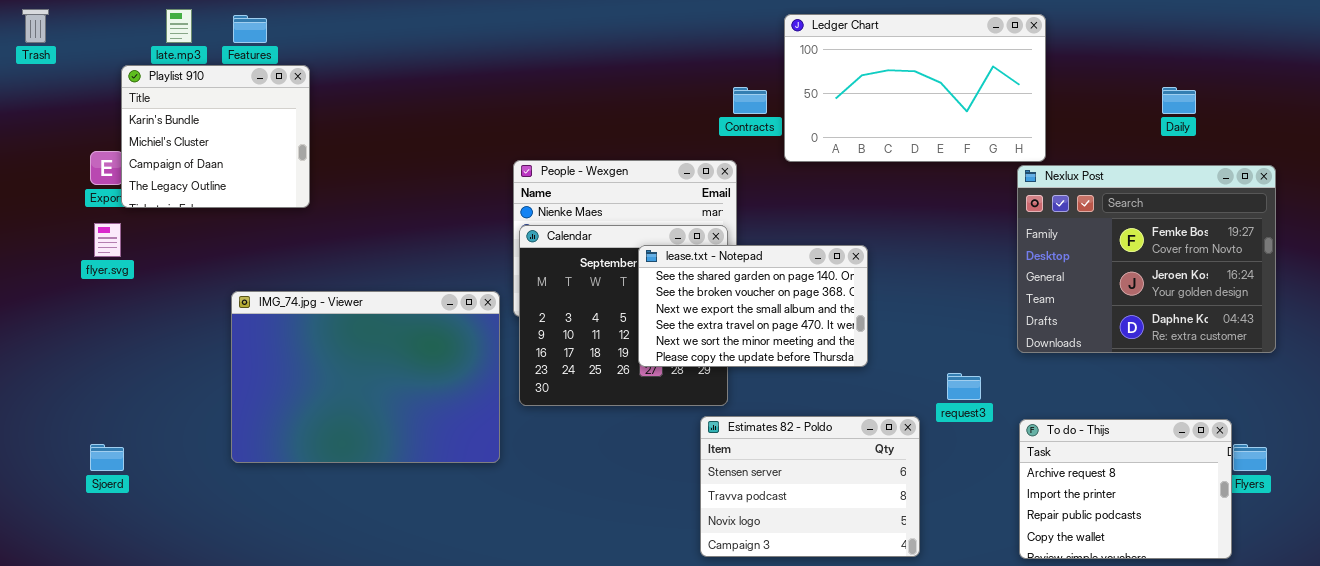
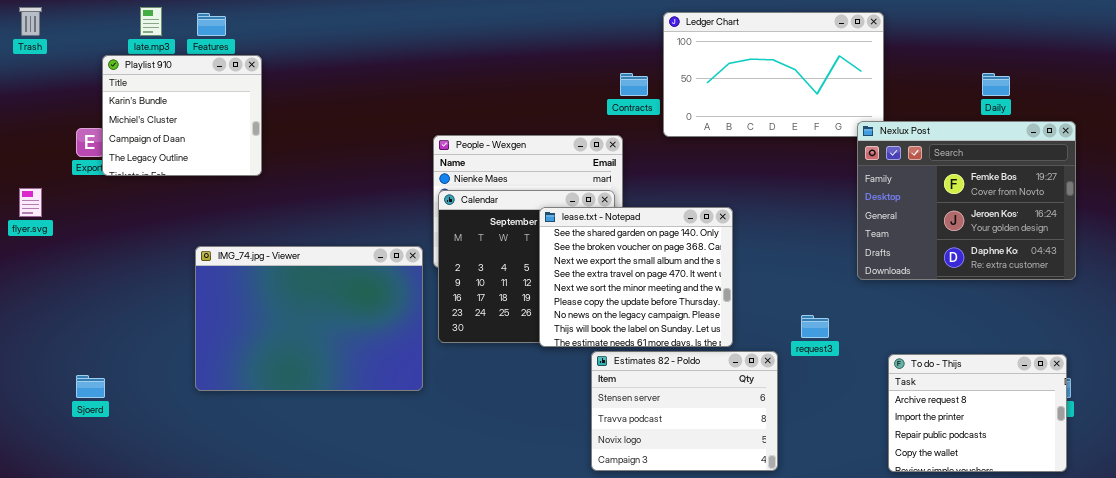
Nexlux Post: [1017,165,1276,353] -> [857,121,1076,280], moved
flyer.svg: [94,223,121,257] -> [19,188,42,217], moved
lease.txt - Notepad: [638,245,868,367] -> [539,207,733,347], resized
To do - Thijs: [1019,419,1232,559] -> [888,354,1067,472], moved

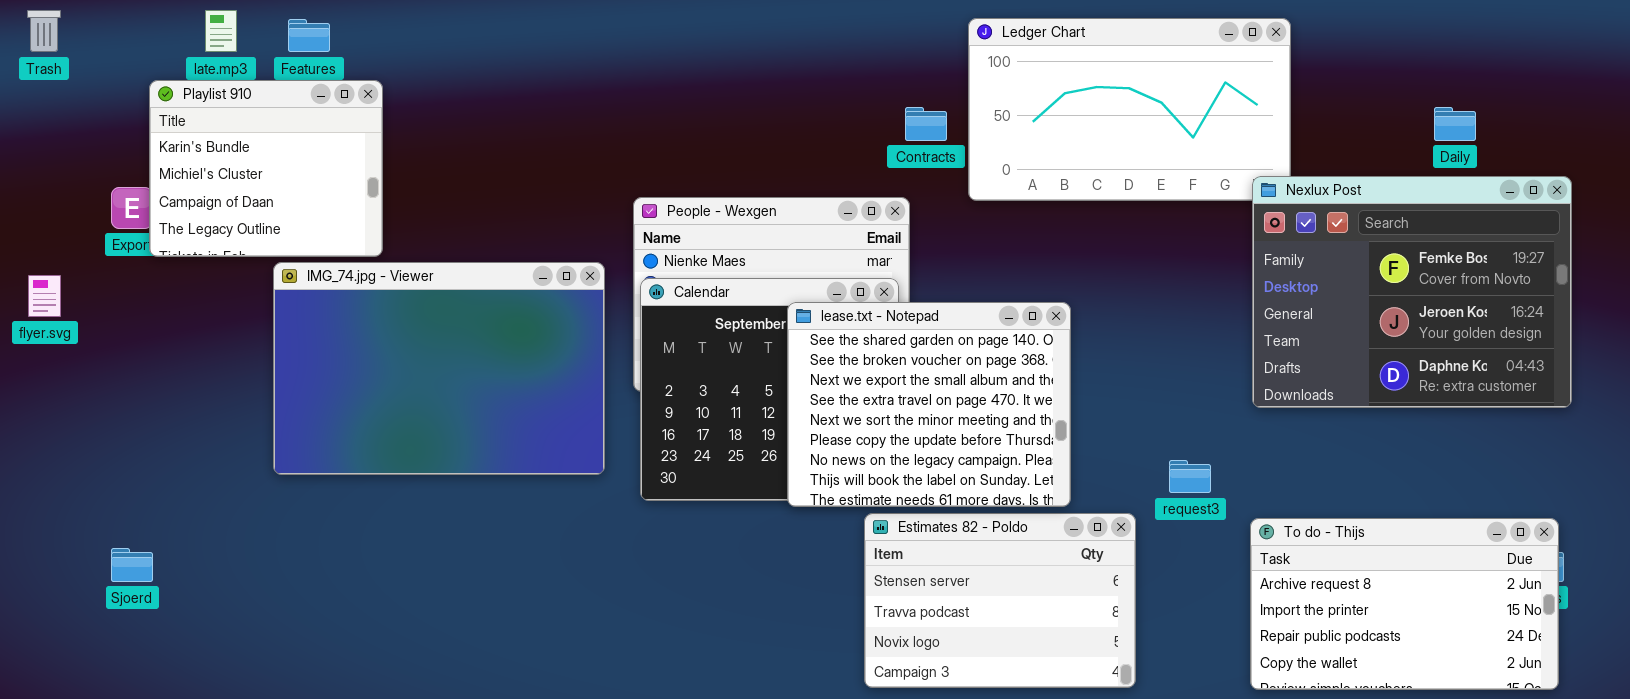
IMG_74.jpg - Viewer: [195,246,423,391] -> [273,262,605,475], moved
To do - Thijs: [888,354,1067,472] -> [1250,518,1559,690], resized

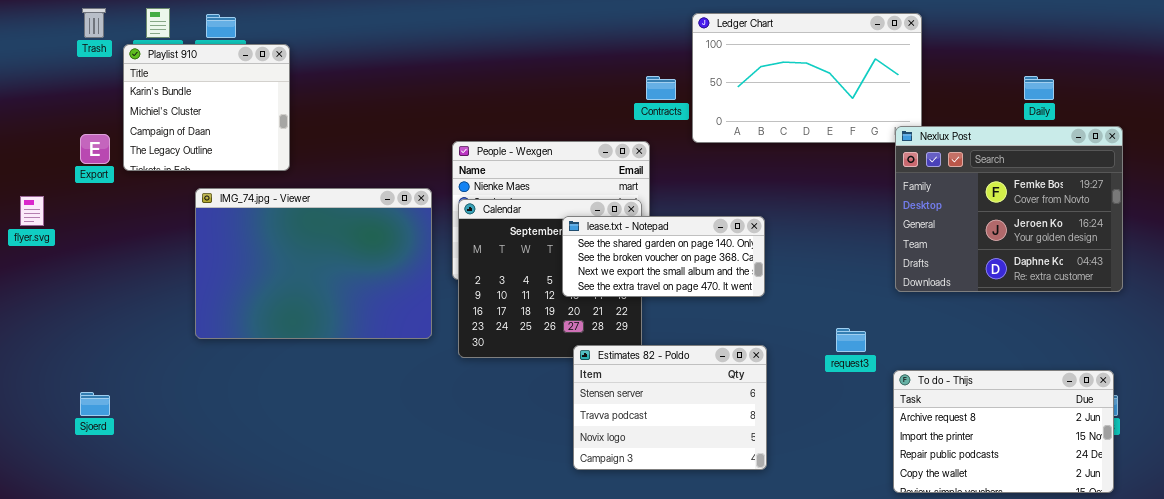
Trash: [27,10,61,52] -> [82,8,106,38], moved
Playlist 910: [149,80,383,257] -> [123,44,290,171], moved
lease.txt - Notepad: [787,302,1071,507] -> [562,216,765,297], resized
Estimates 82 - Poldo: [864,513,1136,688] -> [573,345,767,470], moved

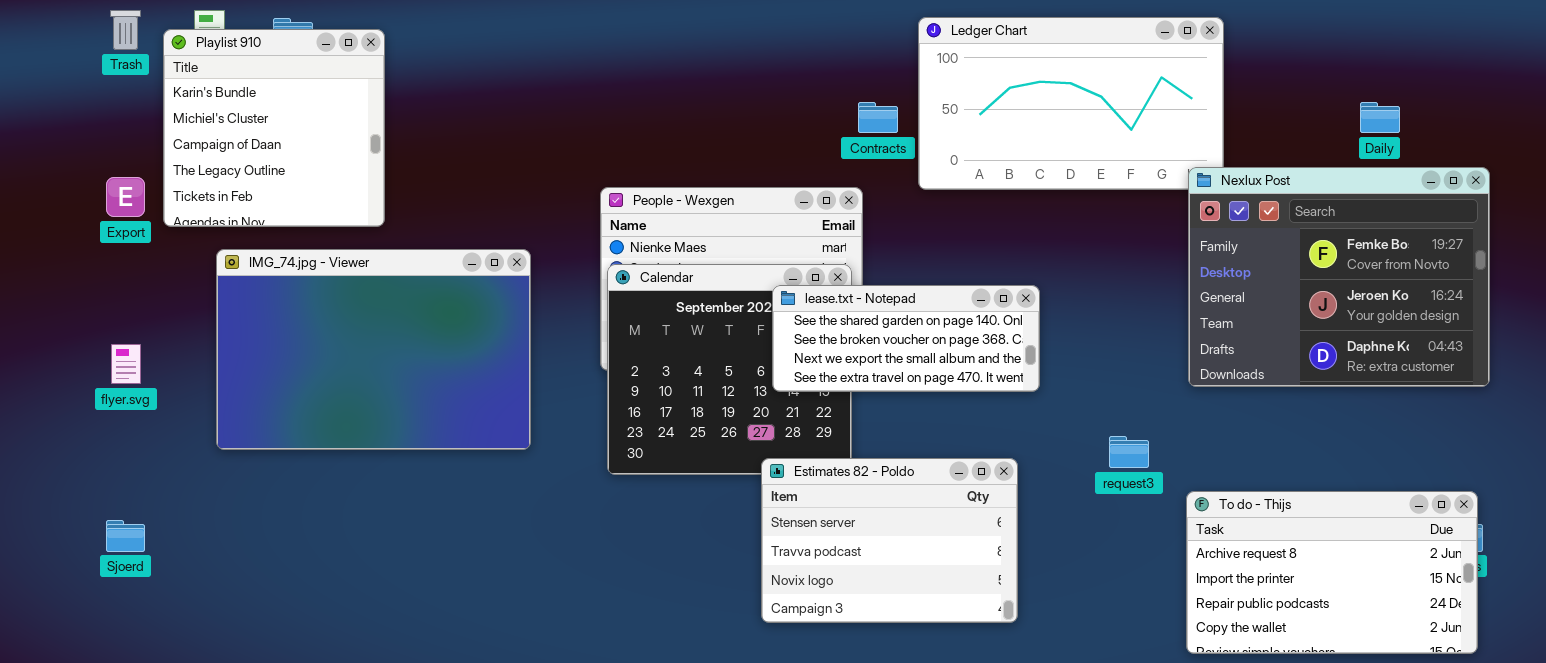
Playlist 910: [123,44,290,171] -> [163,29,385,227], resized
IMG_74.jpg - Viewer: [195,188,432,339] -> [216,249,531,450], moved
flyer.svg: [20,196,44,226] -> [111,344,141,384], moved
lease.txt - Notepad: [562,216,765,297] -> [772,285,1040,392], moved

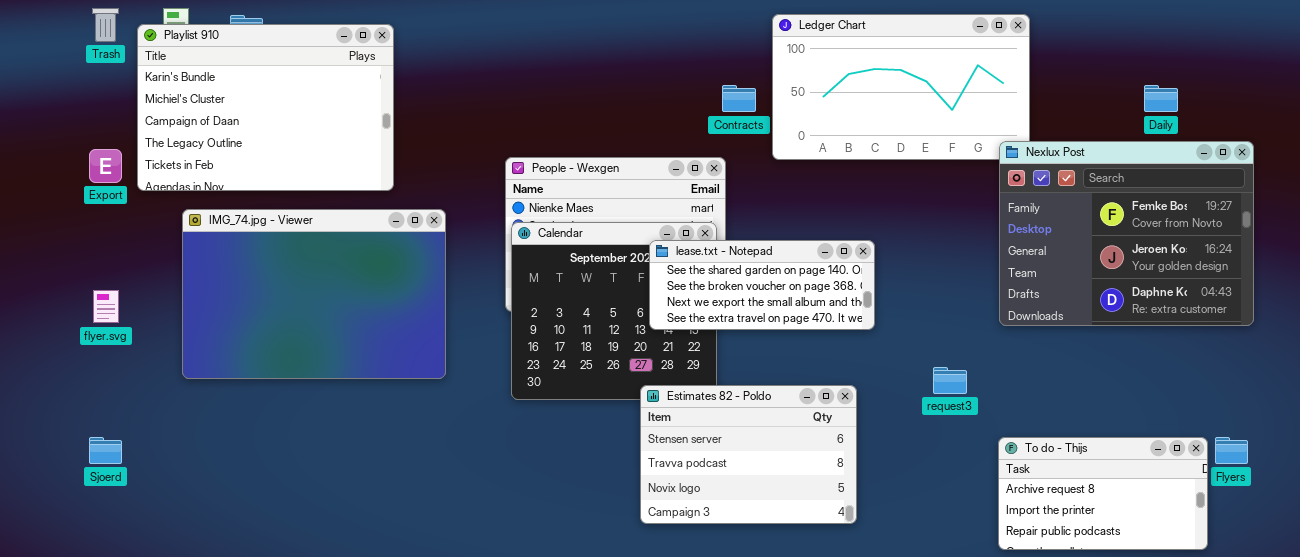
Playlist 910: [163,29,385,227] -> [137,24,394,191], resized
To do - Thijs: [1186,491,1478,654] -> [998,437,1208,550], resized

